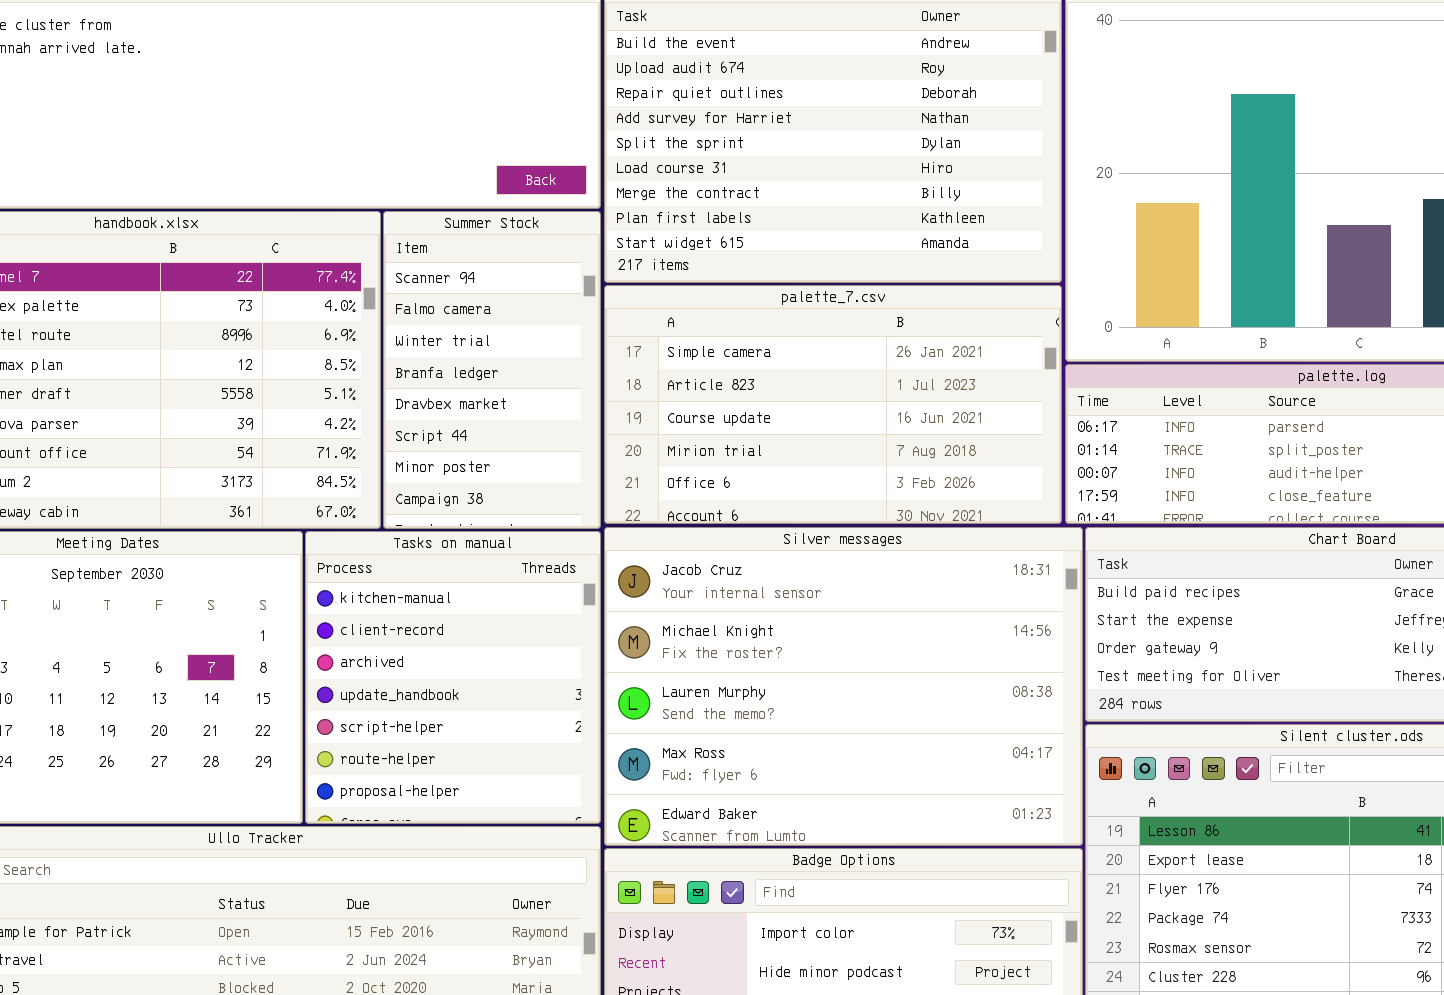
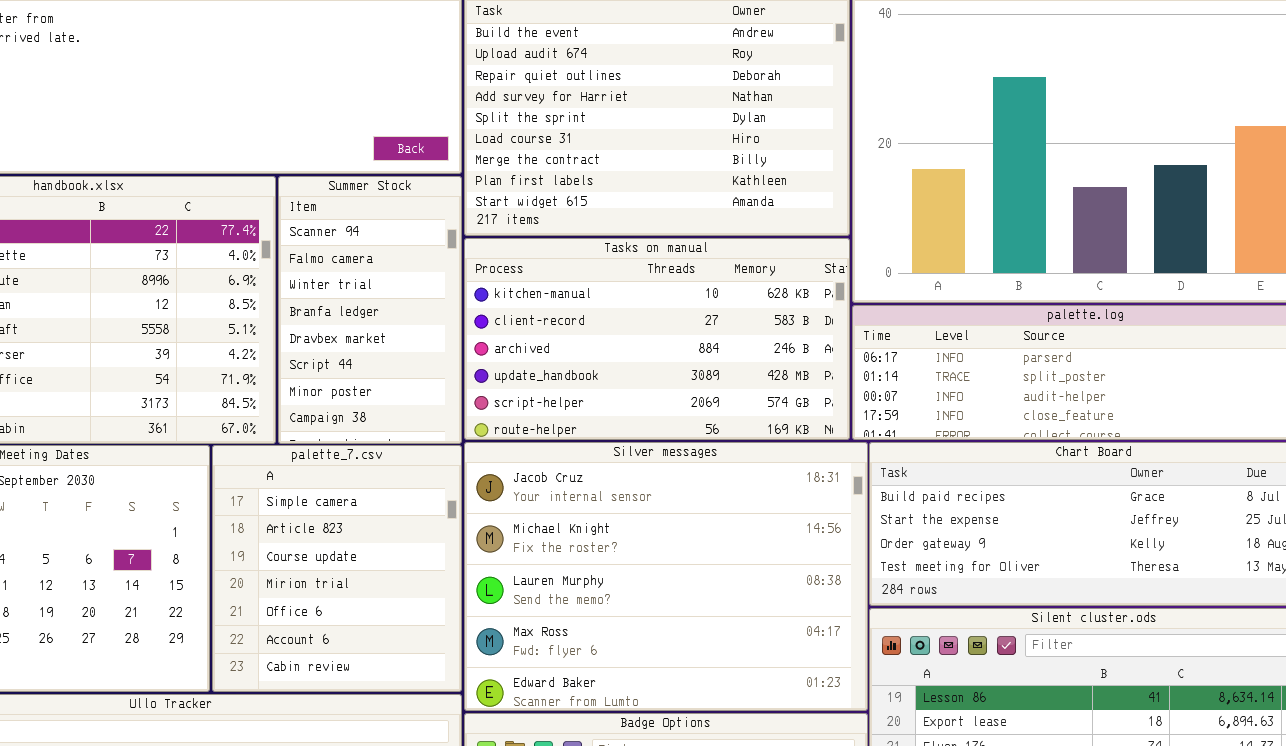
palette_7.csv: [604,285,1062,524] -> [212,445,462,692], moved, resized
Tasks on manual: [305,531,601,824] -> [464,238,850,440], moved, resized

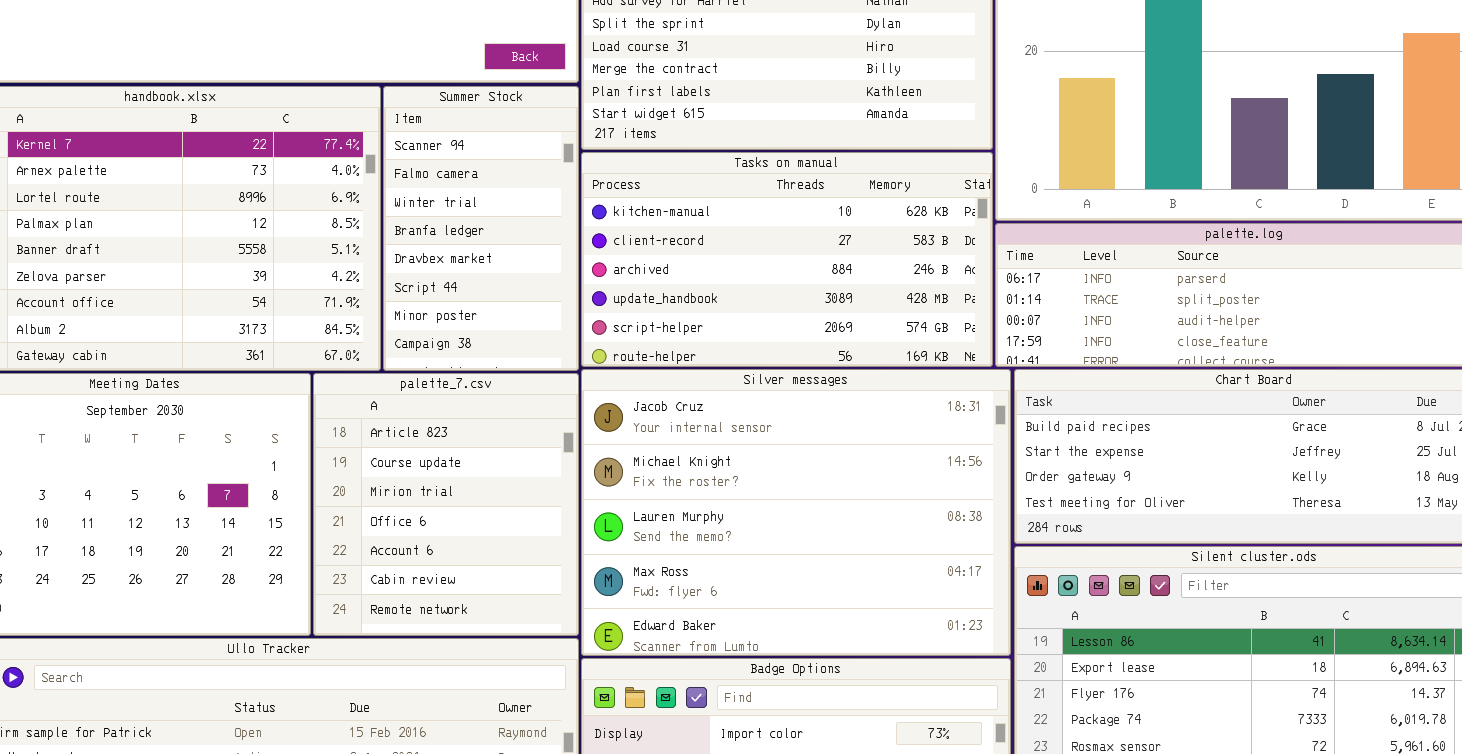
palette_7.csv: [212,445,462,692] -> [313,373,579,636], scrolled down 1 row

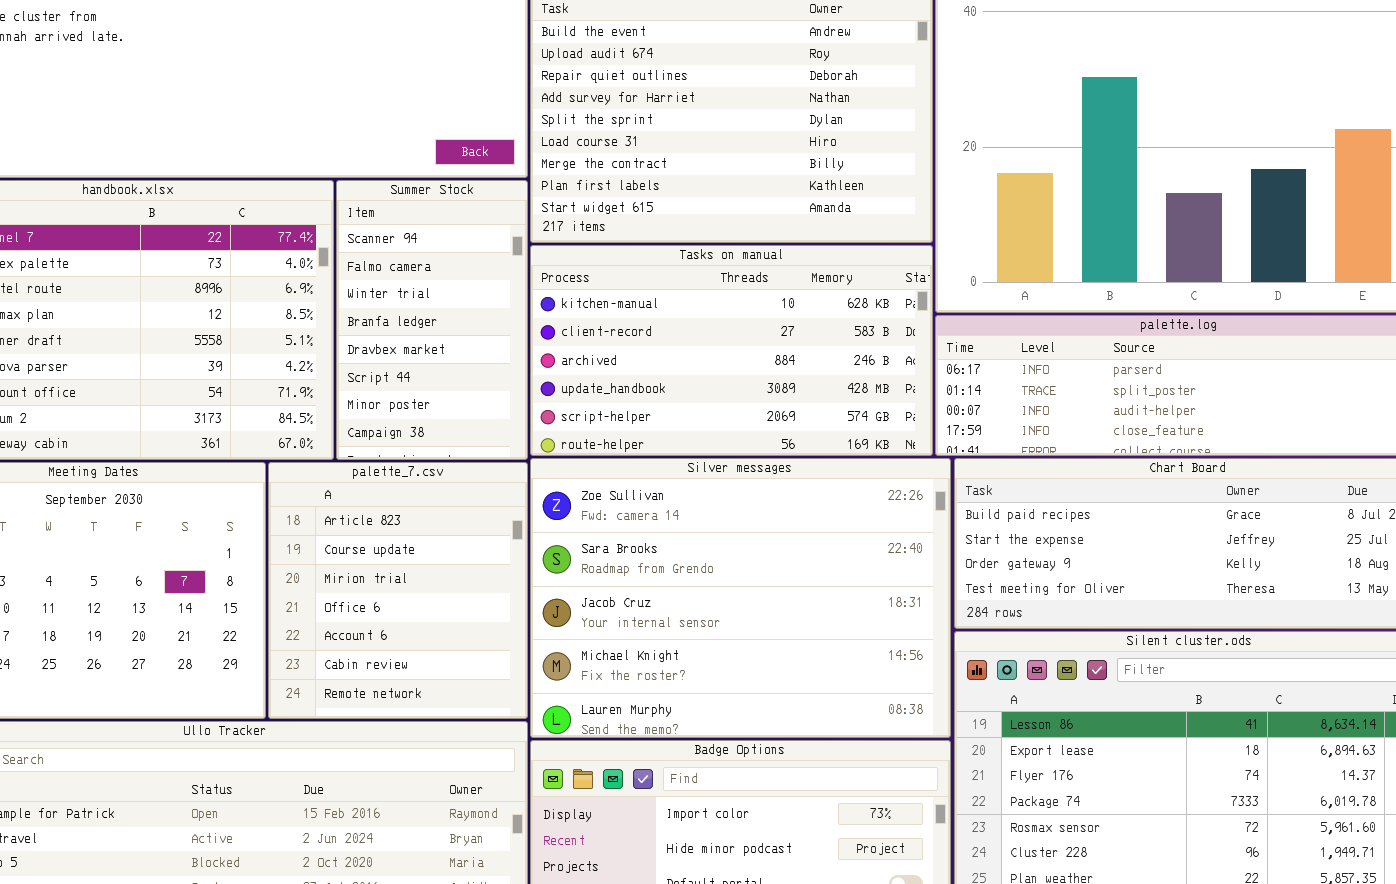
Silver messages: [581,369,1011,656] -> [530,458,951,738], scrolled up 2 rows

